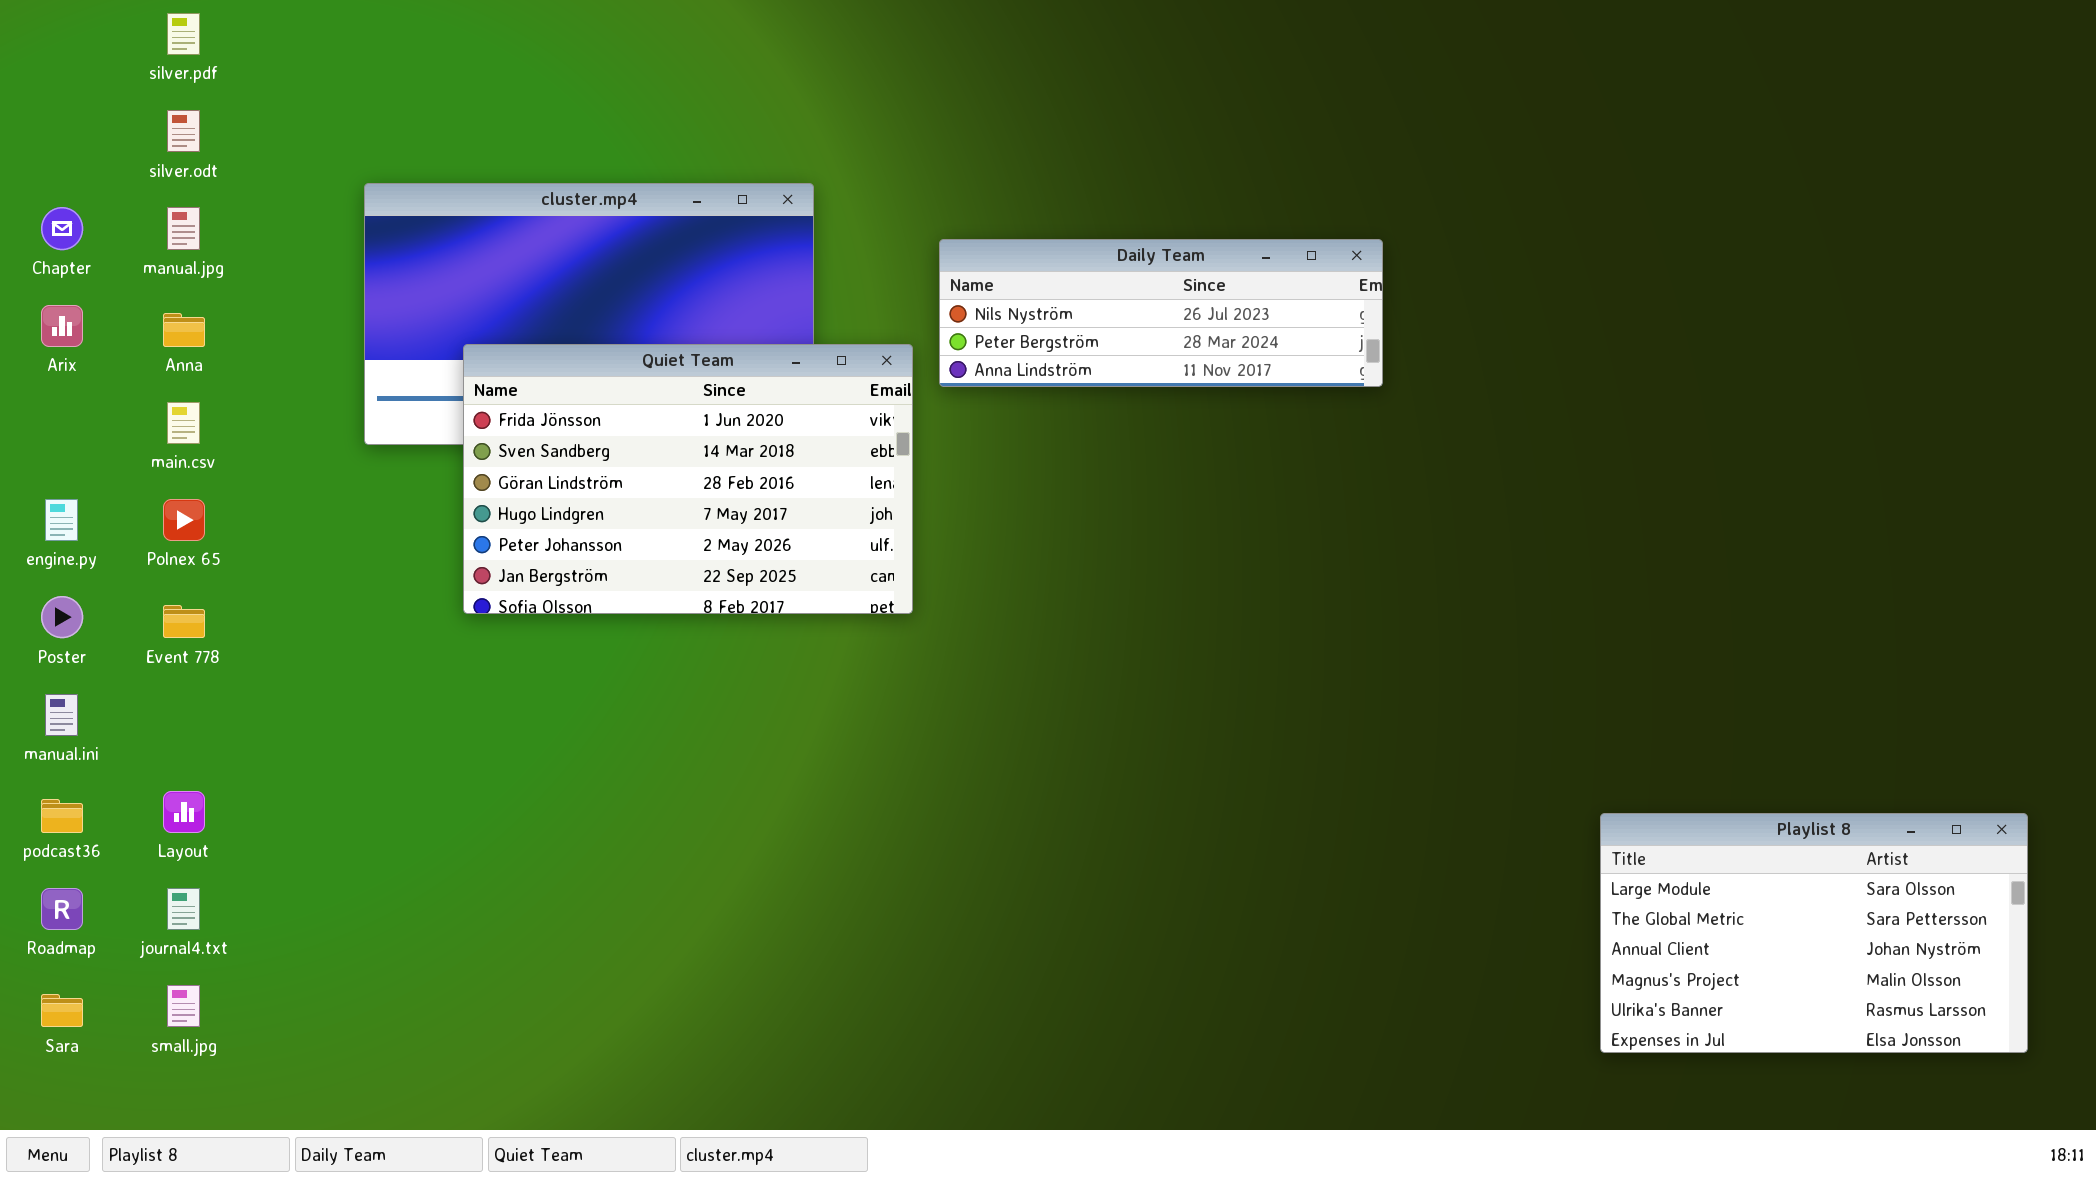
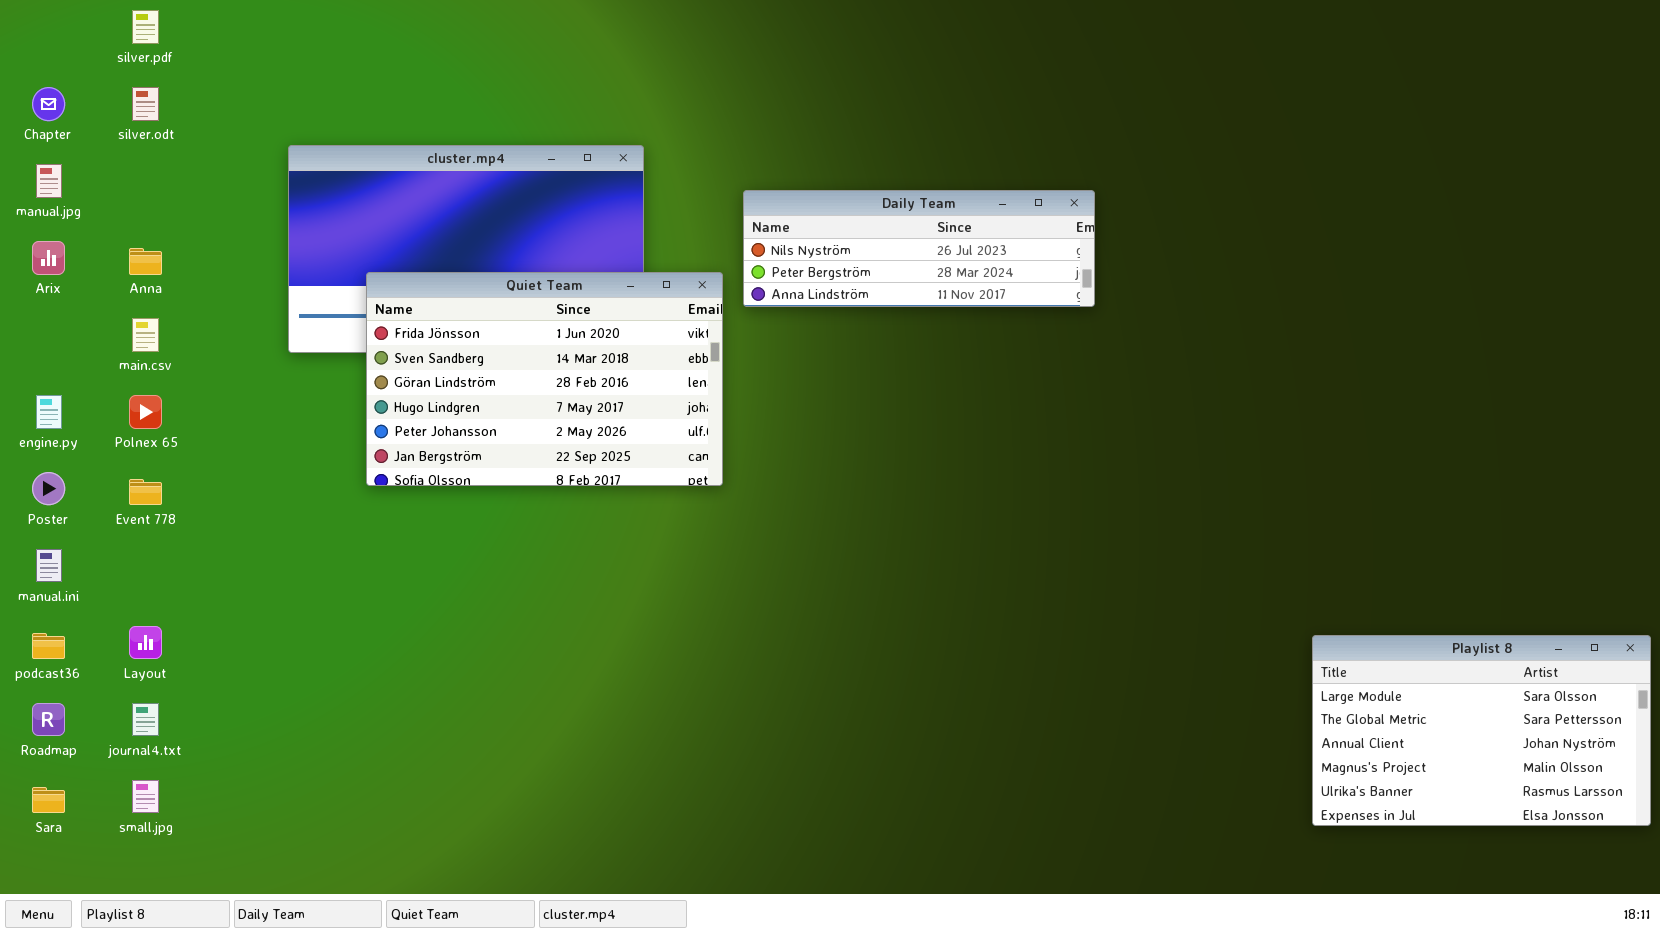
Chapter: [41,207,83,250] -> [32,87,65,121], moved
manual.jpg: [167,207,200,250] -> [36,164,62,198], moved
Playlist 8: [1600,813,2028,1053] -> [1312,635,1651,826], moved

